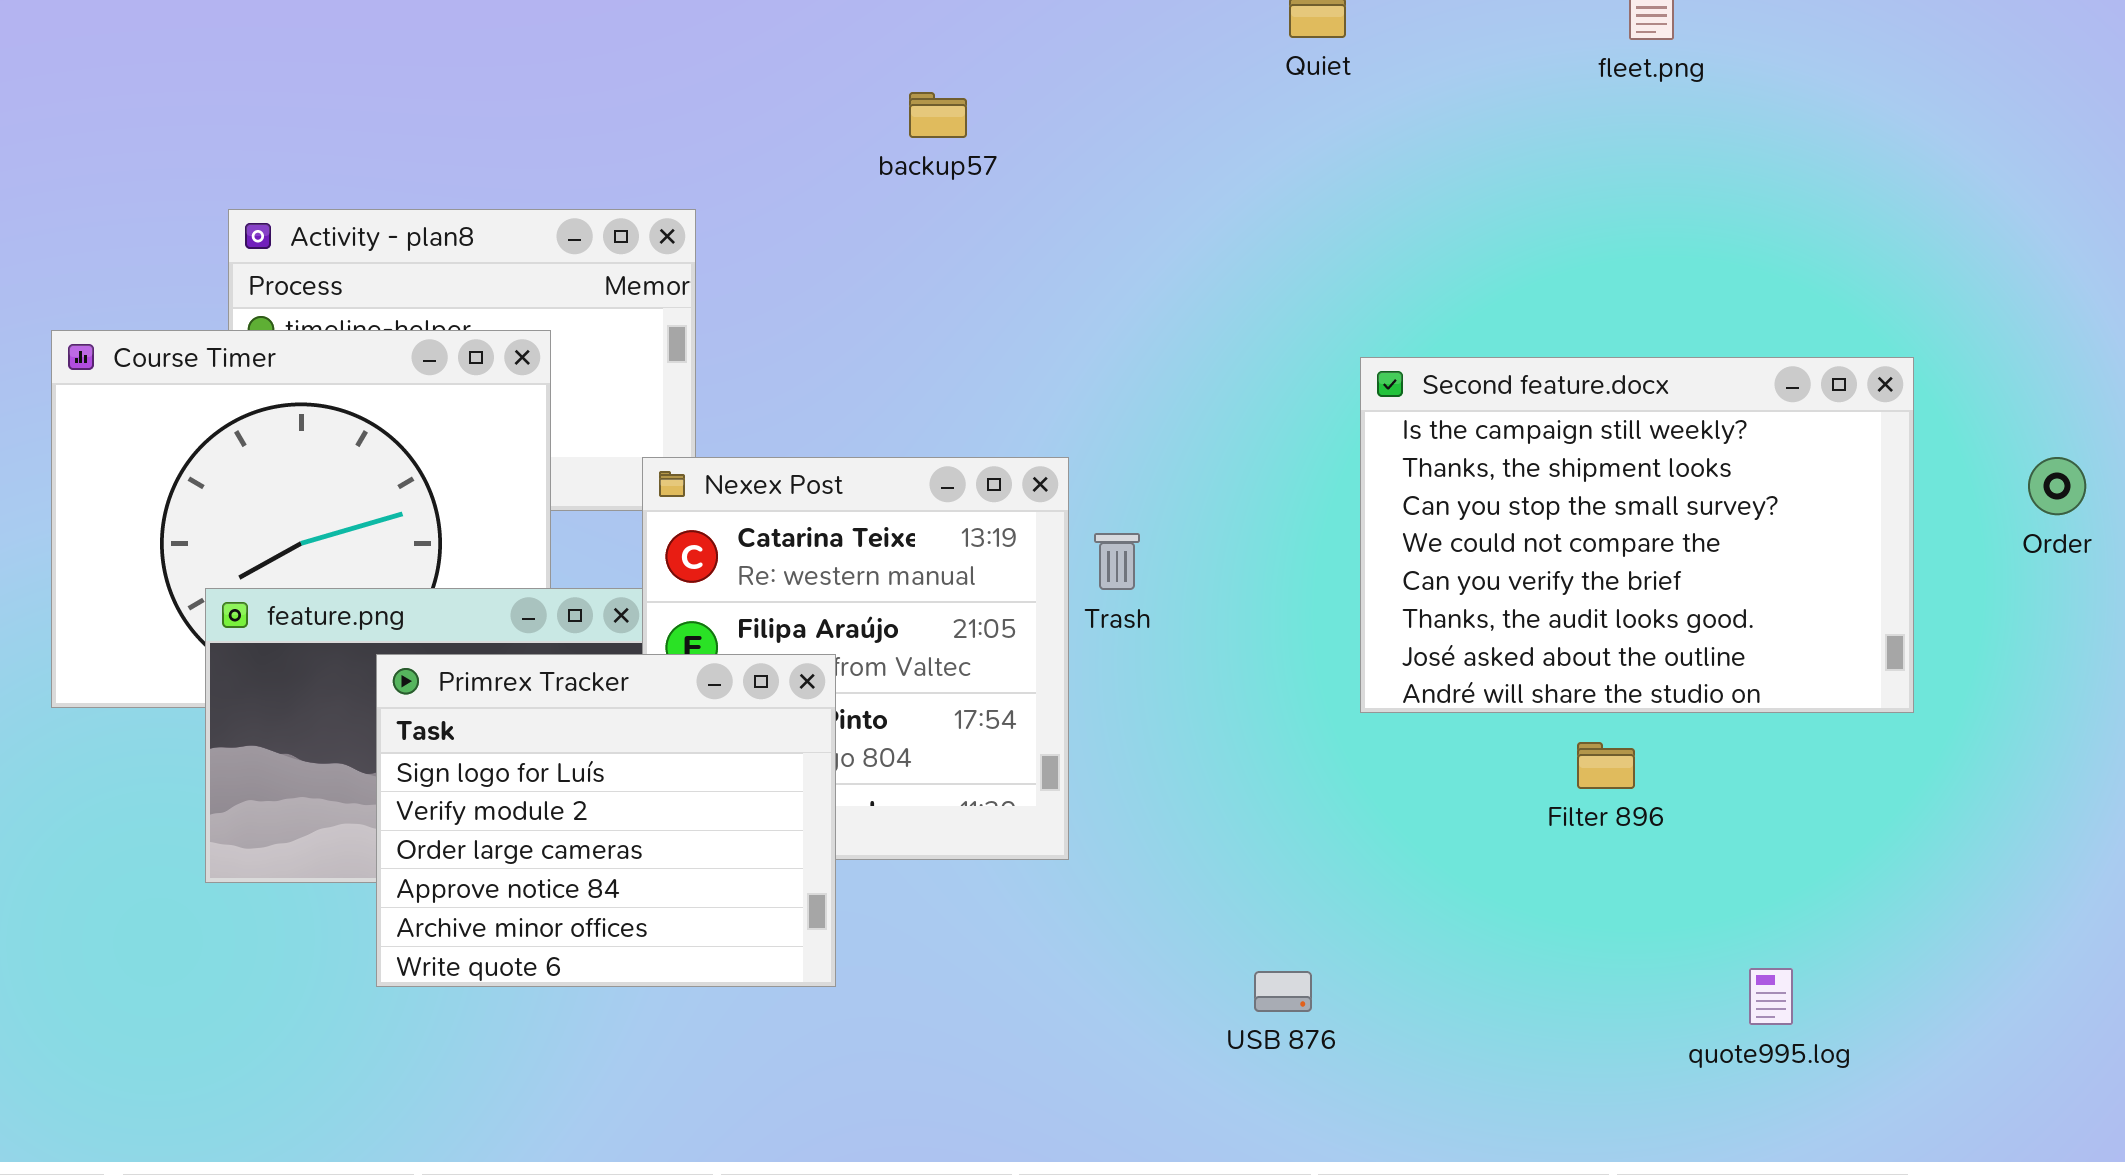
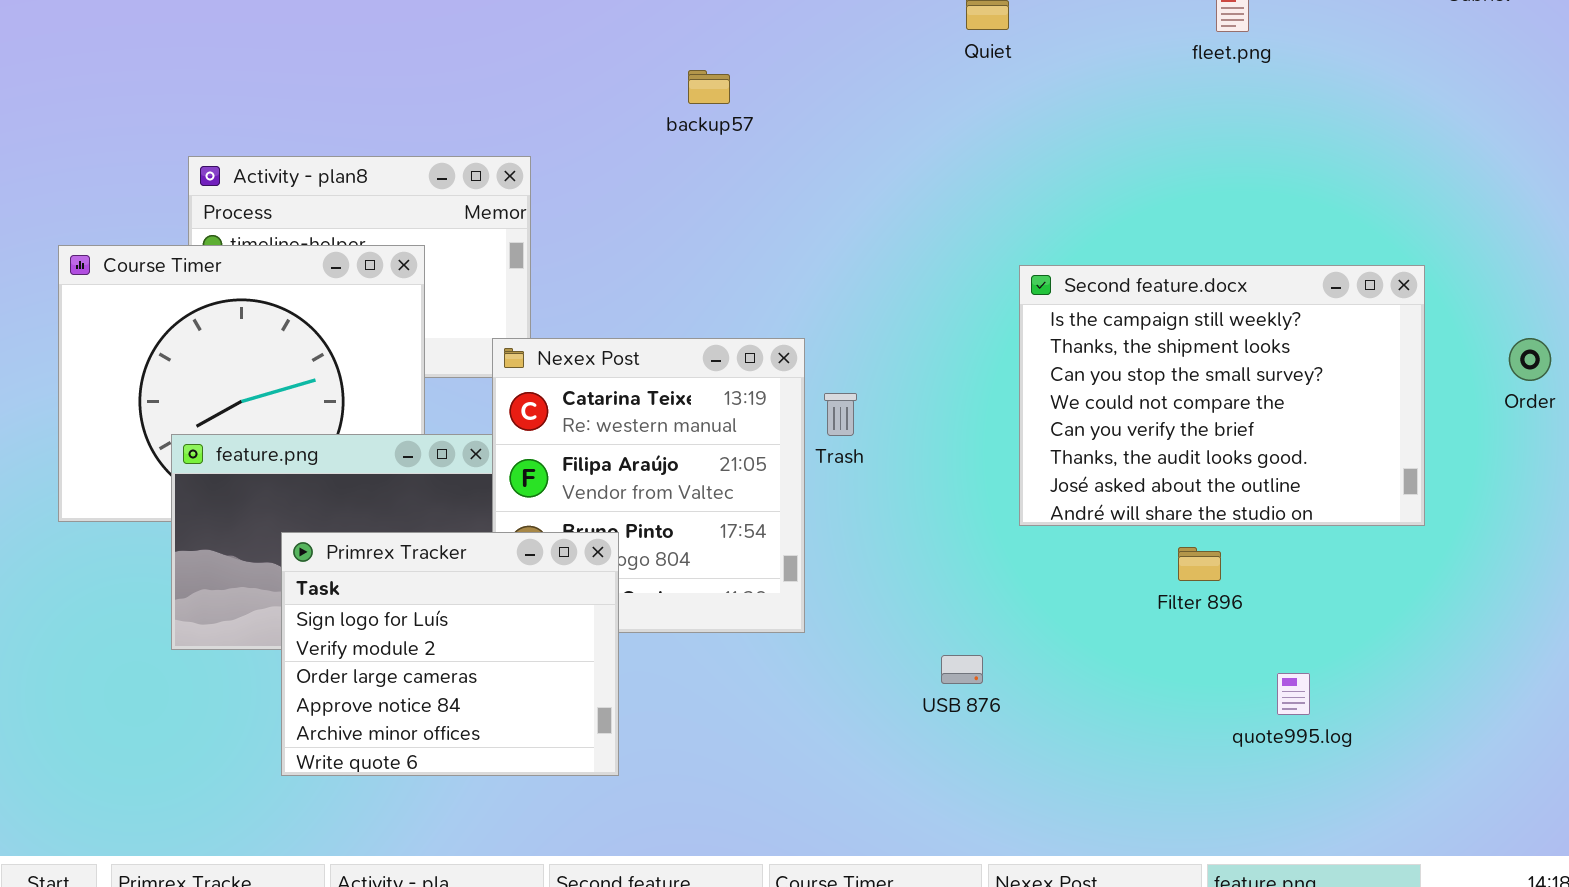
Primrex Tracker: [376,654,836,987] -> [281,532,619,776], moved
quote995.log: [1749,968,1793,1025] -> [1277,673,1310,715], moved
USB 876: [1254,971,1312,1012] -> [941,655,983,684], moved

